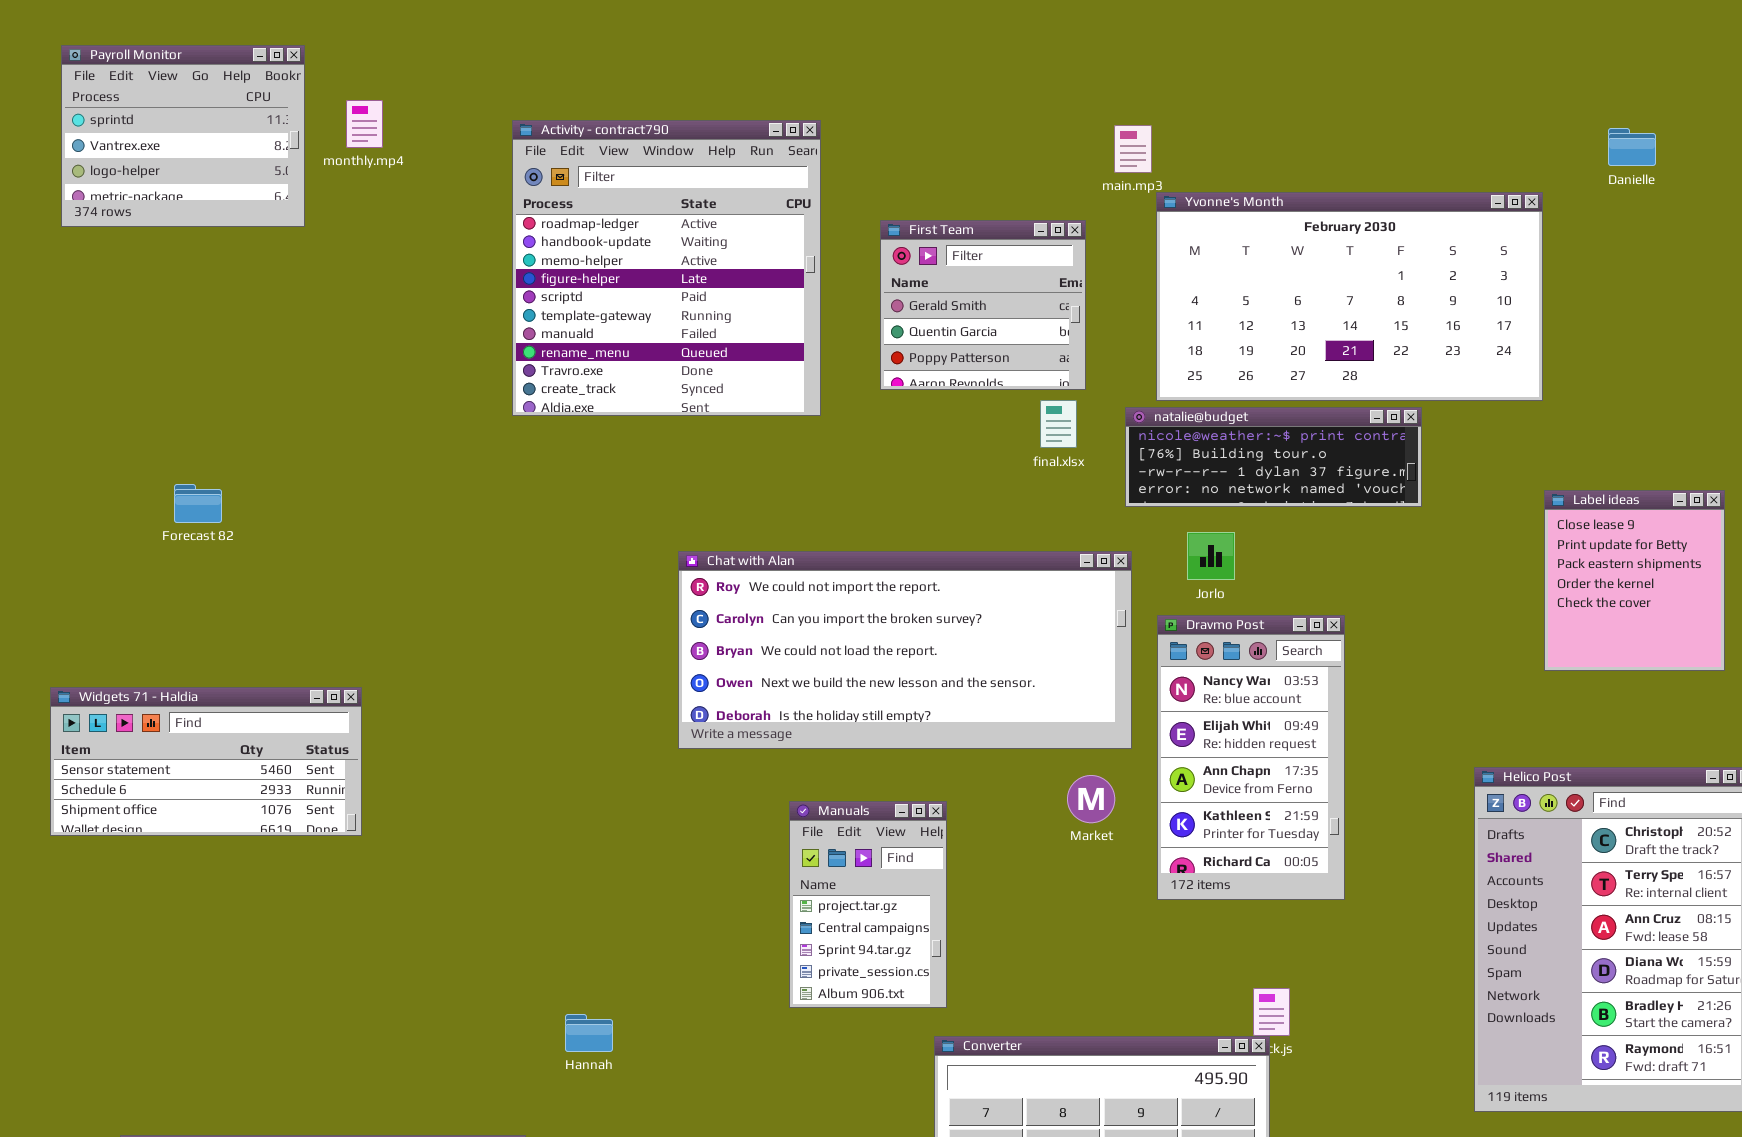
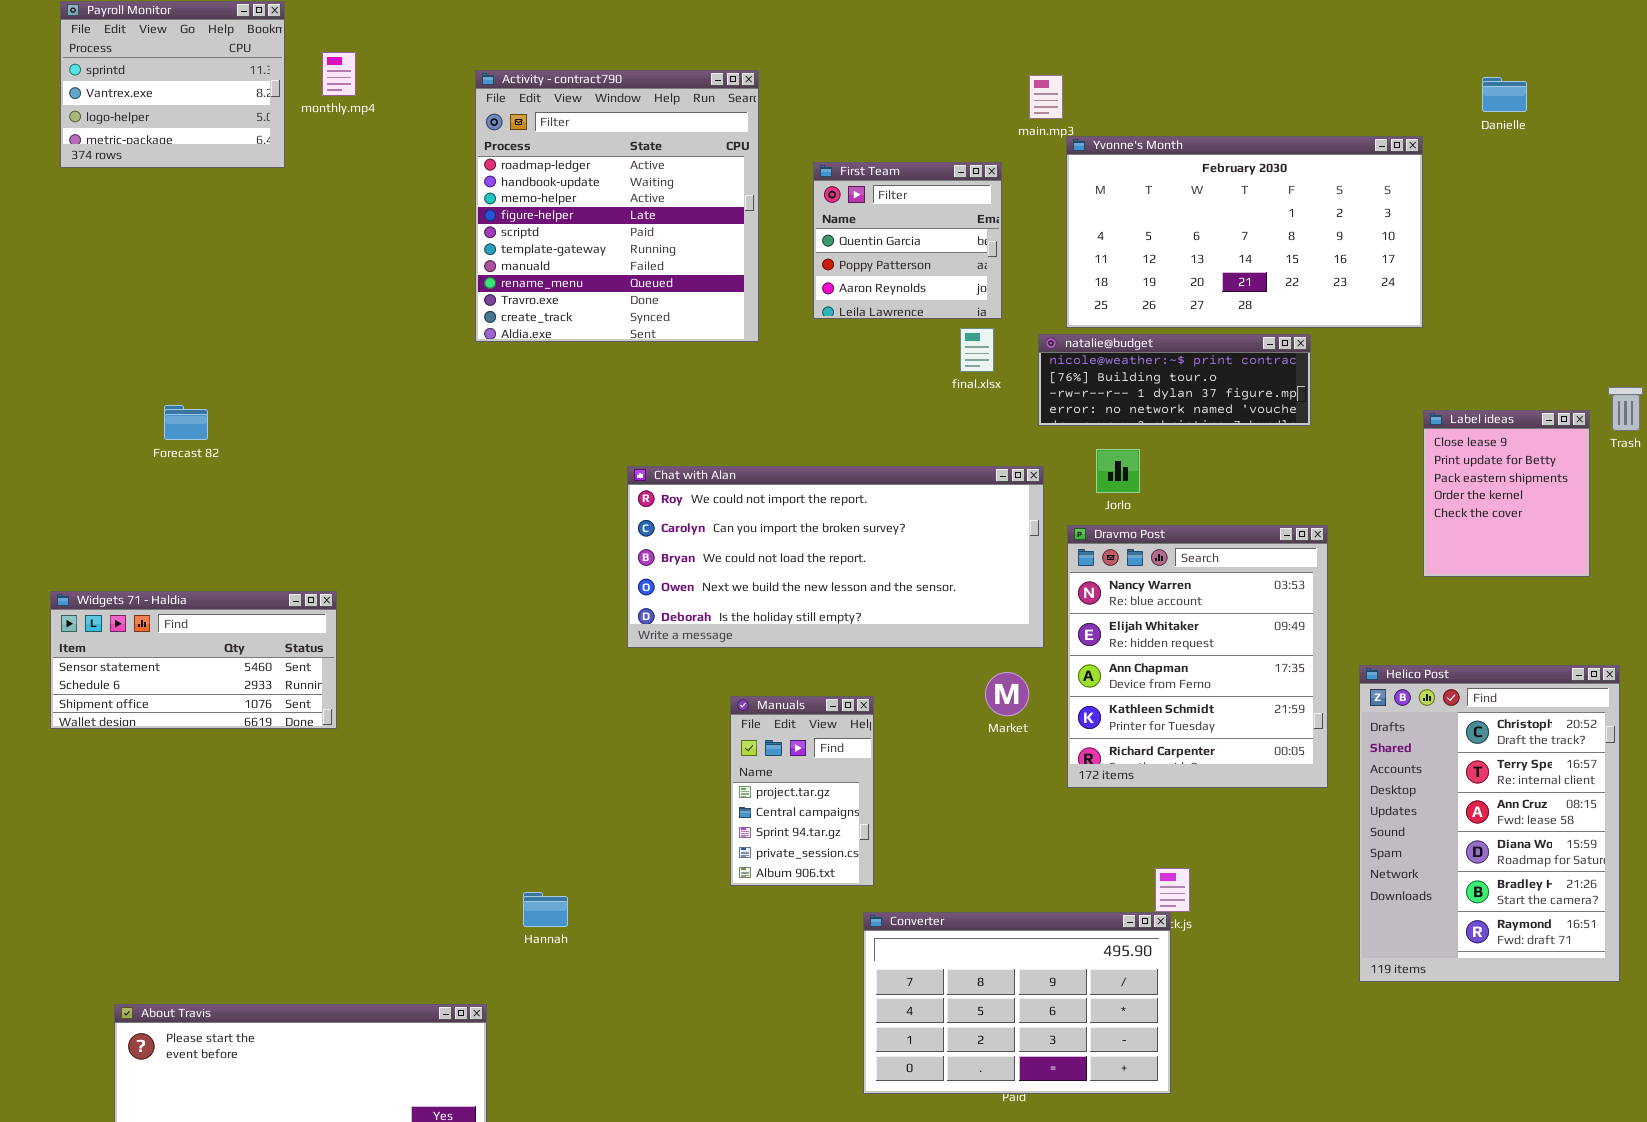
First Team: [880,220,1086,390] -> [813,162,1002,319], scrolled down 1 row
Dravmo Post: [1157,615,1345,900] -> [1067,525,1328,788], resized

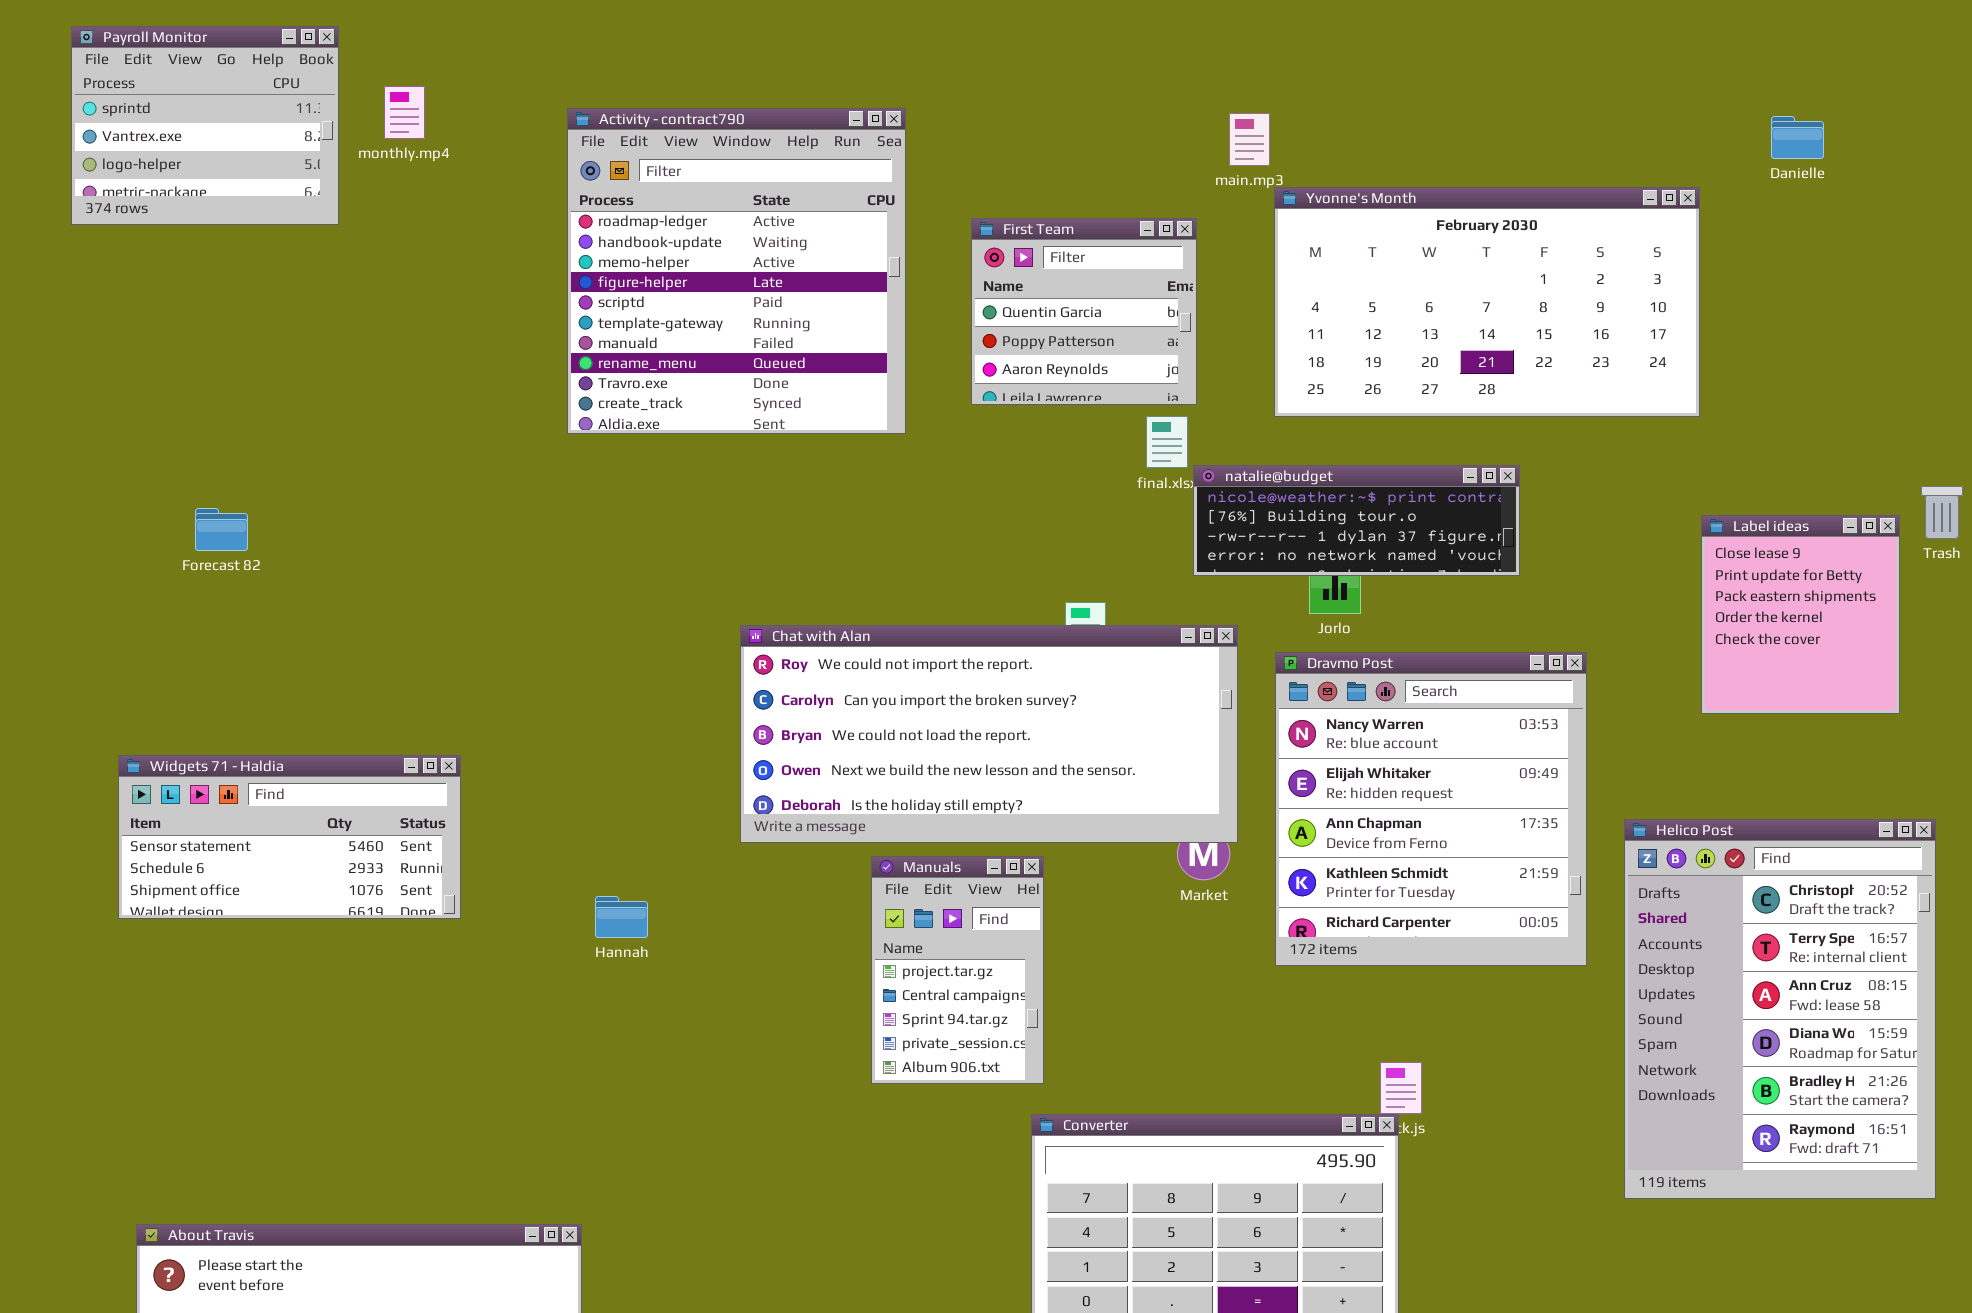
natalie@budget: [1038,334,1311,426] -> [1193,465,1520,576], moved
Chat with Alan: [627,466,1044,648] -> [740,625,1238,843], moved
Widgets 71 - Haldia: [50,591,337,729] -> [118,755,461,919], moved
Hannah: [523,892,568,927] -> [595,896,648,938], moved

